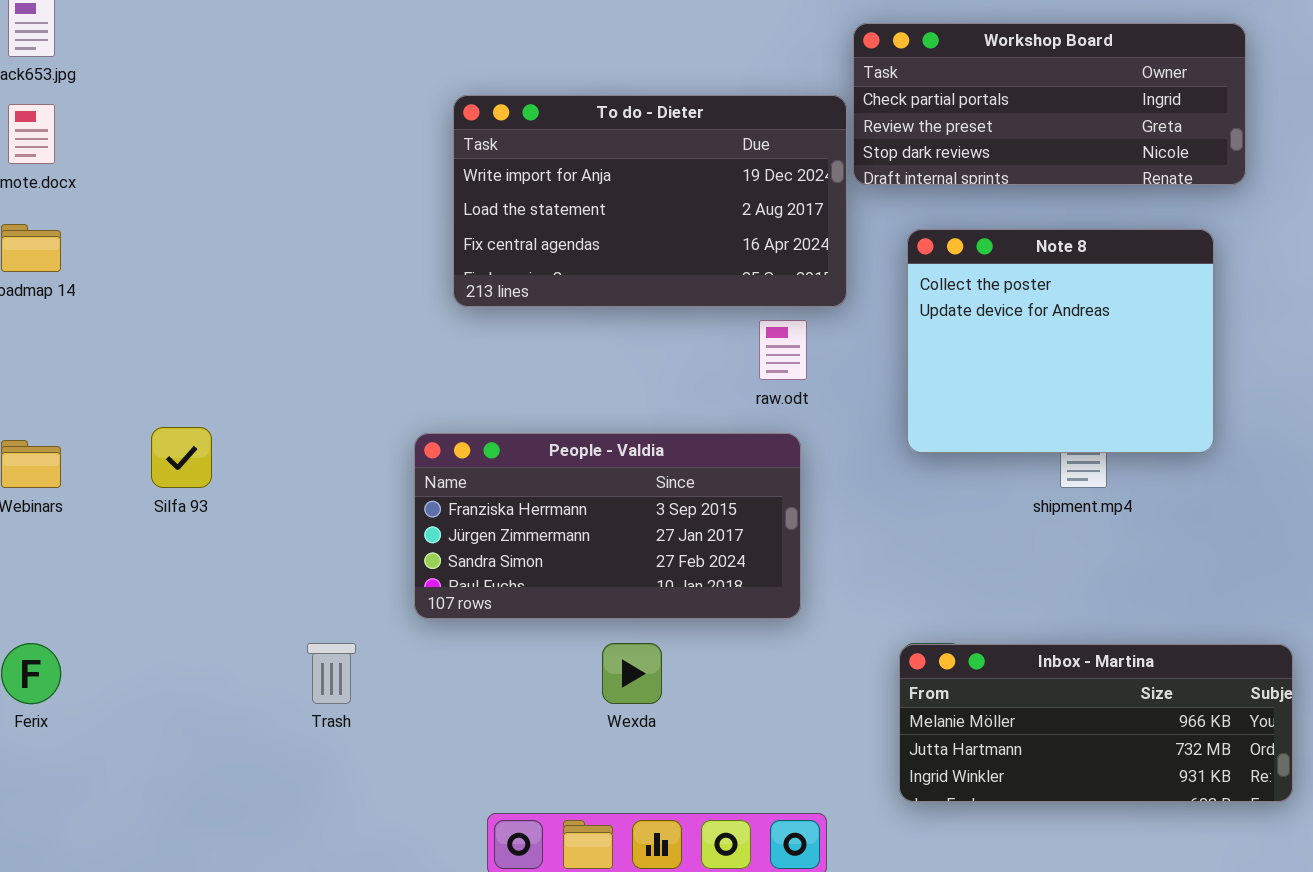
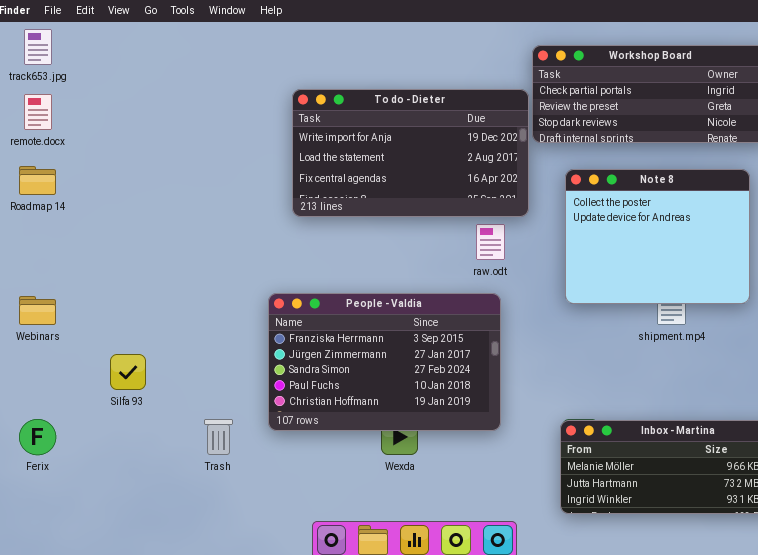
Silfa 93: [151,427,212,488] -> [110,354,146,390], moved
People - Valdia: [414,433,801,619] -> [268,293,501,431], resized

